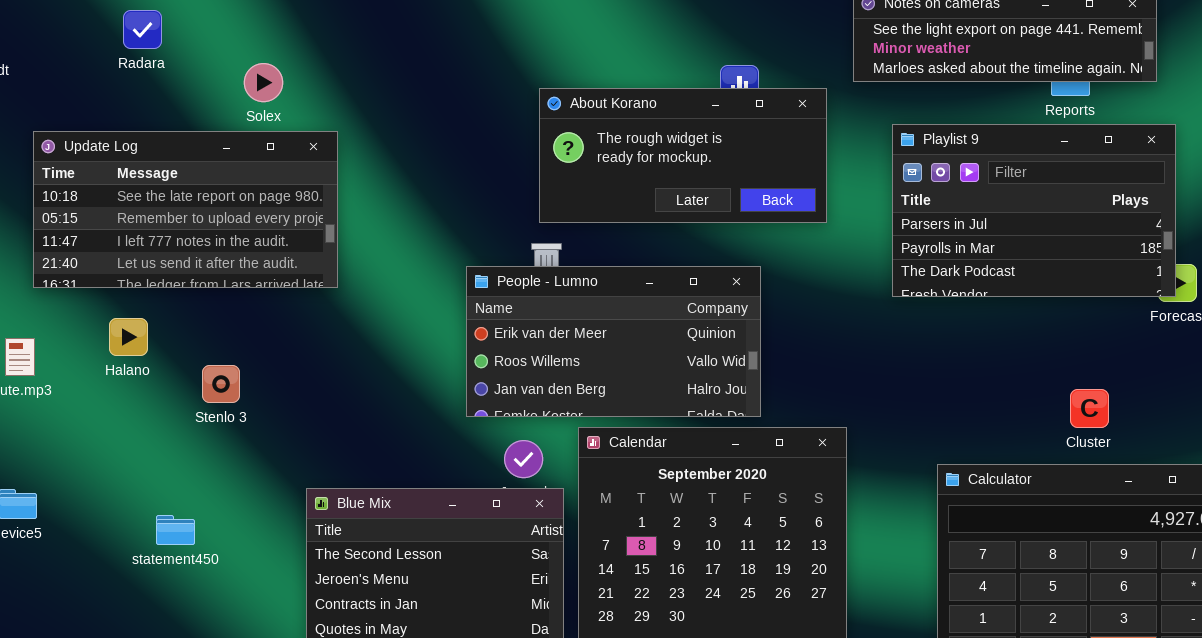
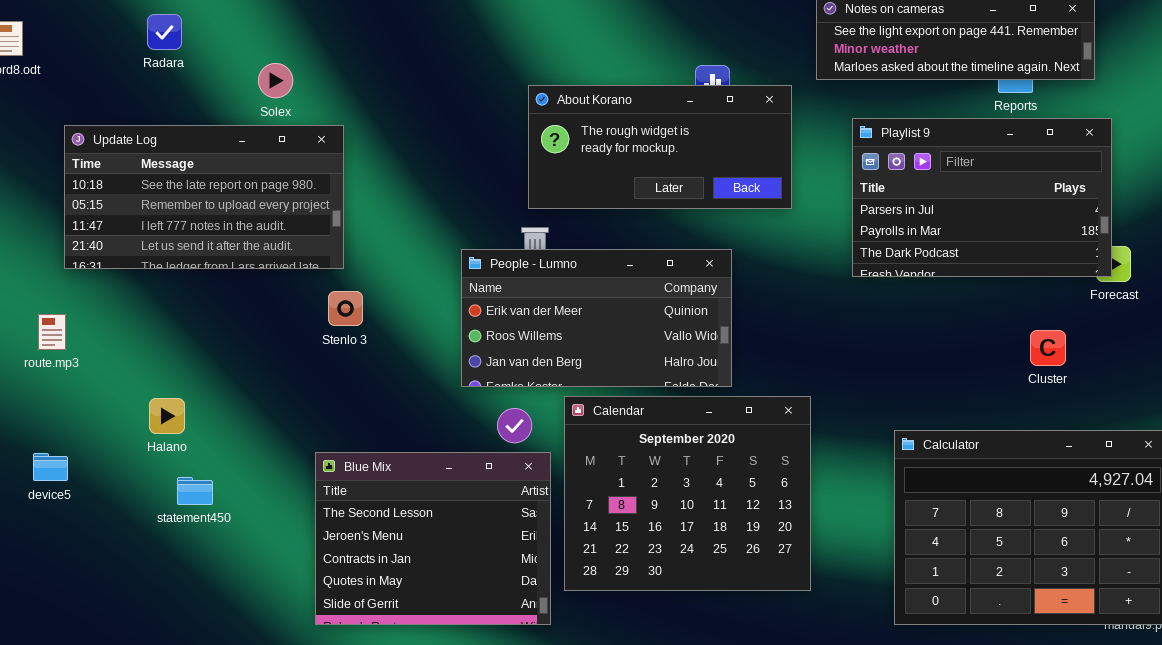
Halano: [109,318,148,356] -> [149,398,185,434], moved
Stenlo 3: [202,365,240,403] -> [328,291,363,326], moved
Cluster: [1070,389,1109,428] -> [1030,330,1066,366], moved

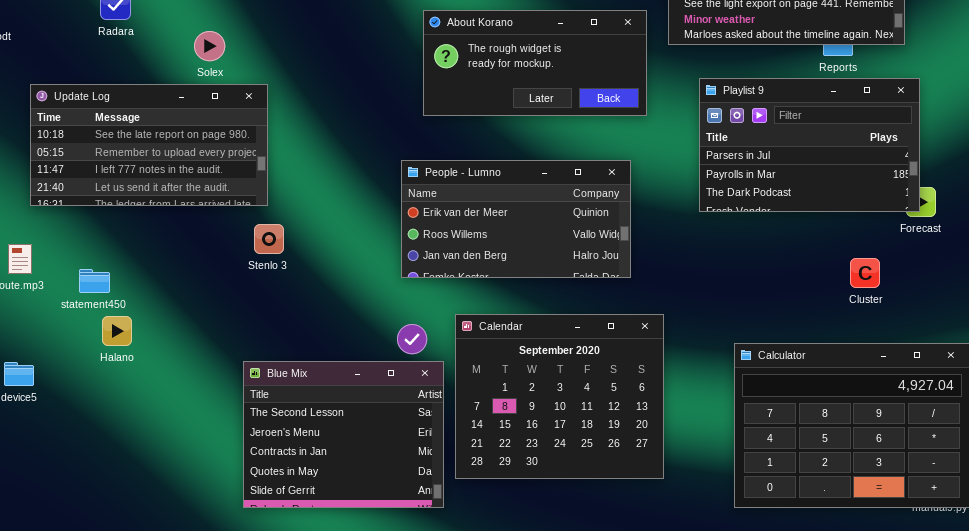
About Korano: [528,85,792,209] -> [423,10,647,116], moved
People - Lumno: [461,249,732,387] -> [401,160,631,278], moved
statement450: [177,477,213,505] -> [79,269,110,293], moved

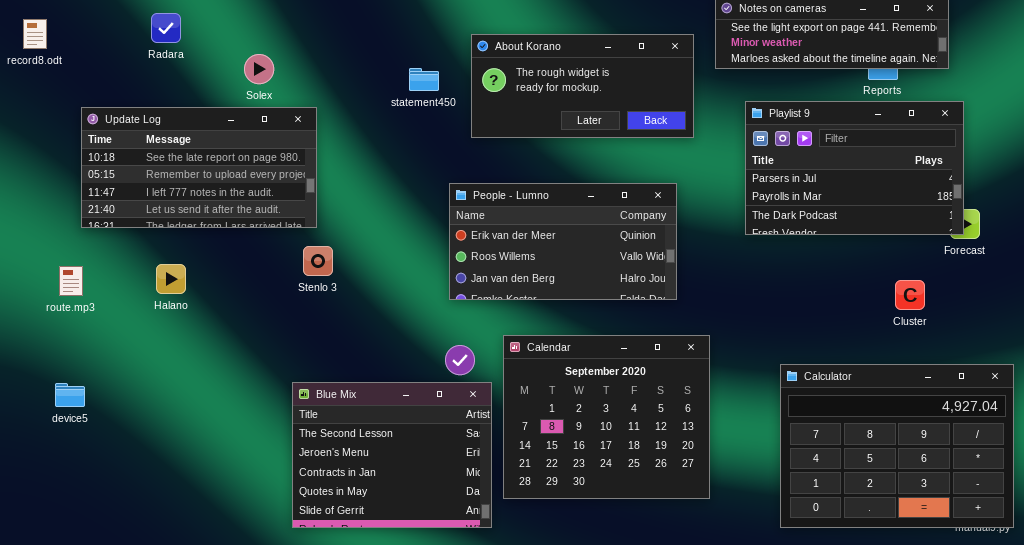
statement450: [79,269,110,293] -> [409,68,439,91], moved
Halano: [102,316,132,346] -> [156,264,186,294], moved

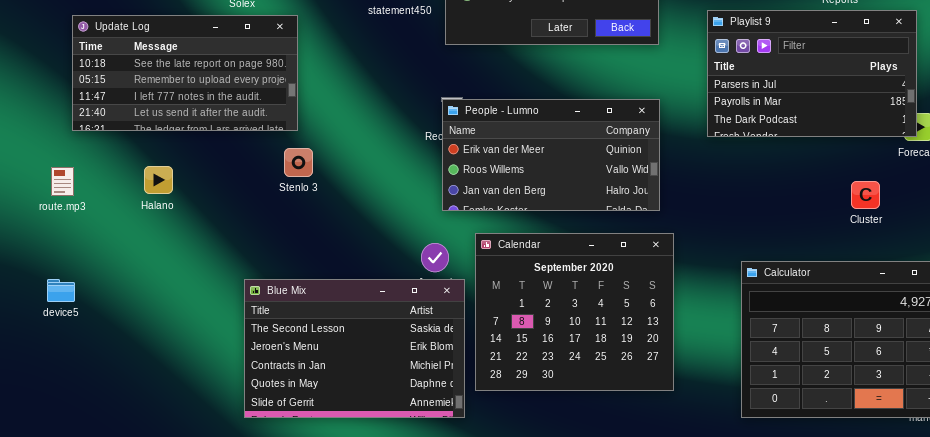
People - Lumno: [449,183,677,300] -> [442,99,660,211], moved
Blue Mix: [292,382,492,528] -> [244,279,465,418], resized

